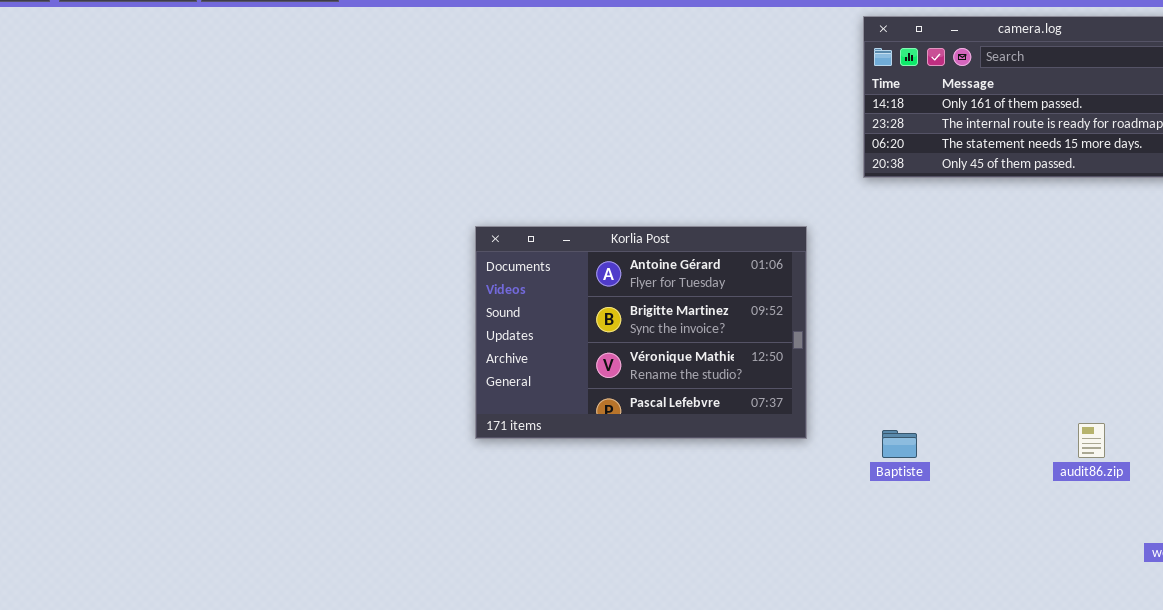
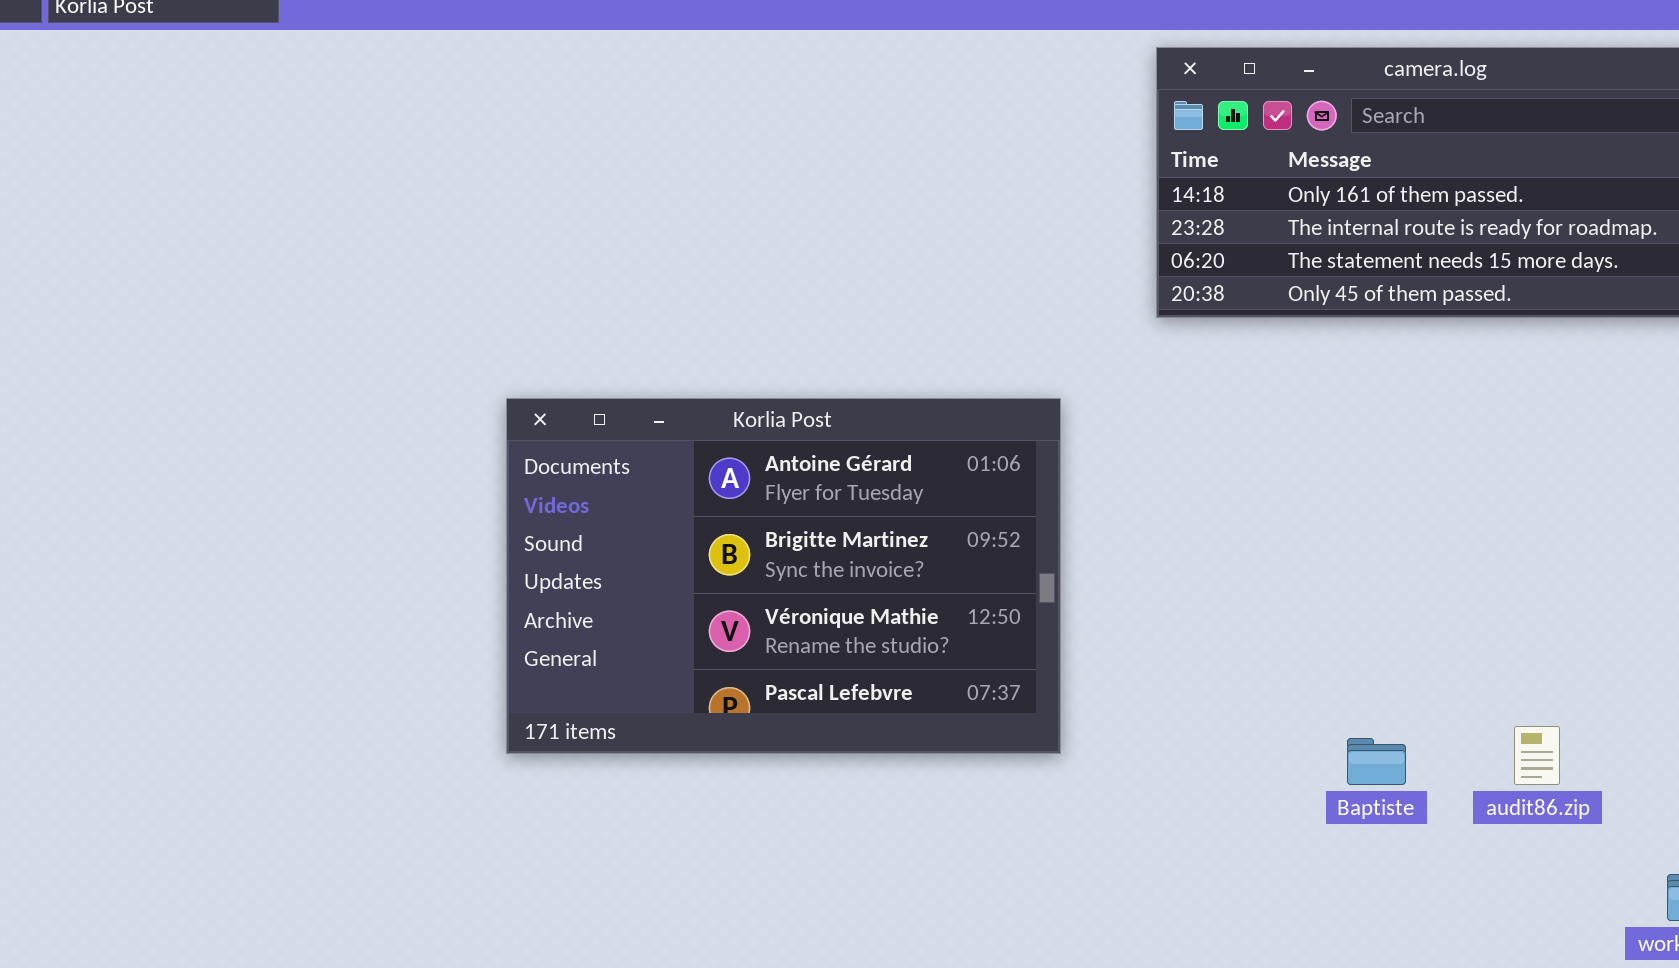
Baptiste: [882,430,917,458] -> [1347,738,1406,785], moved

